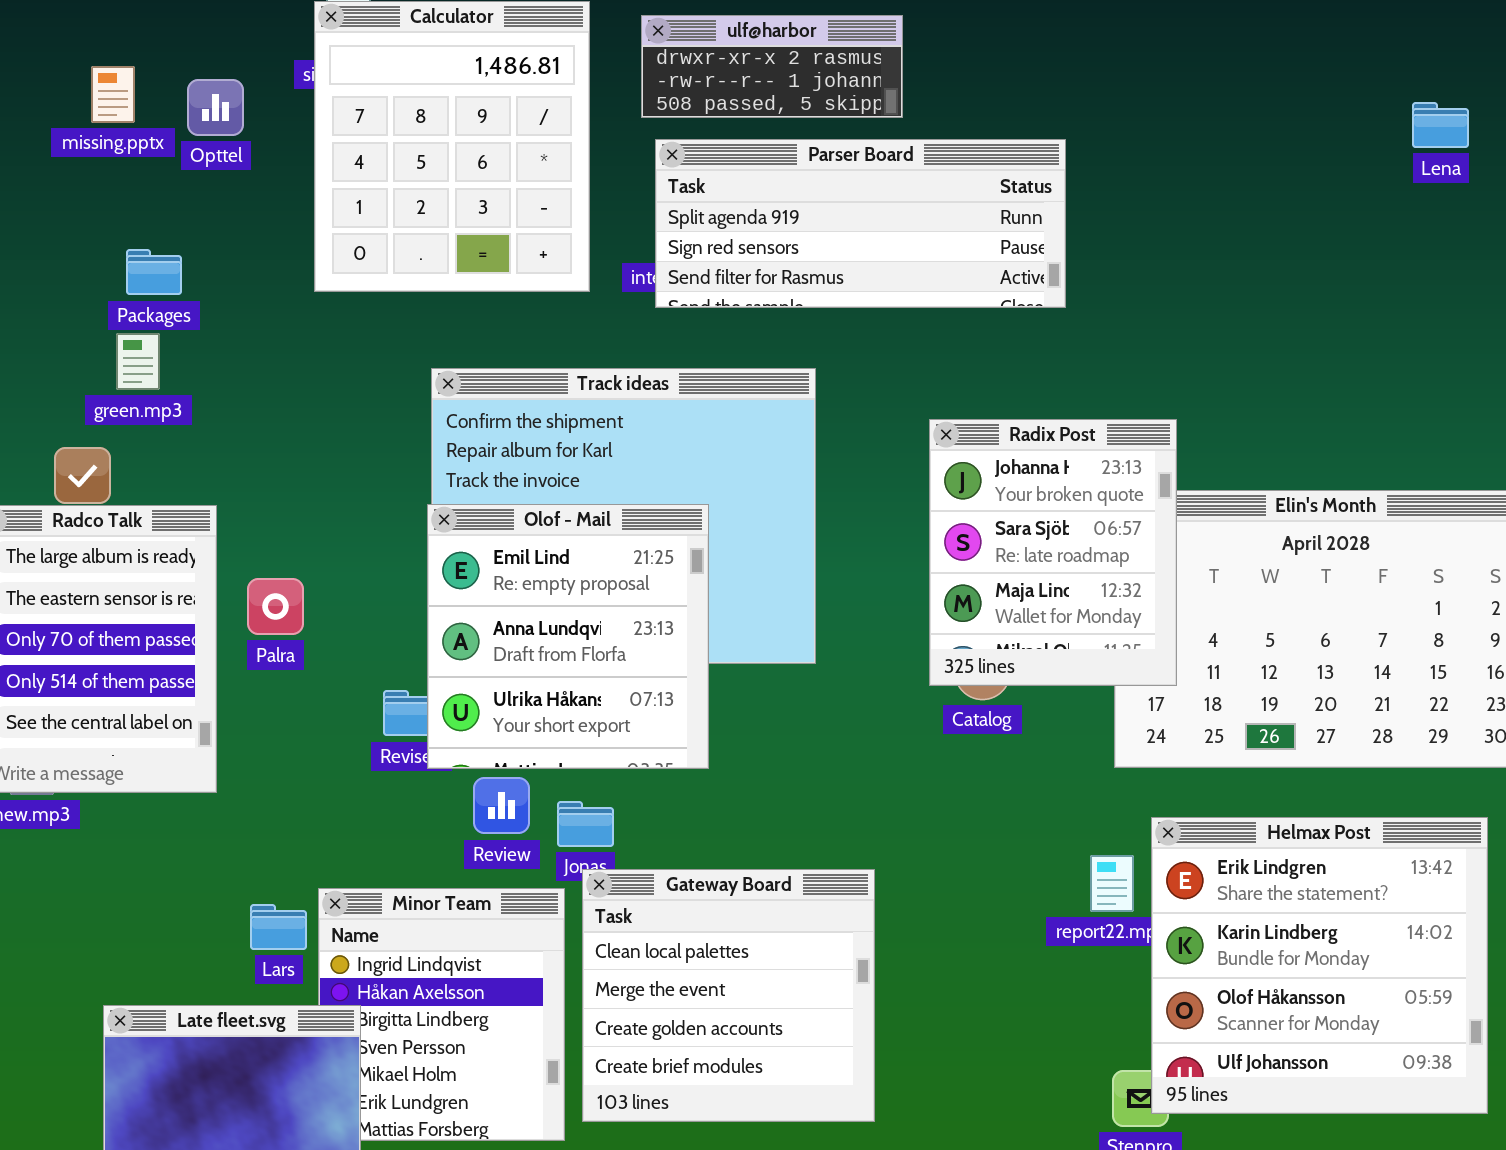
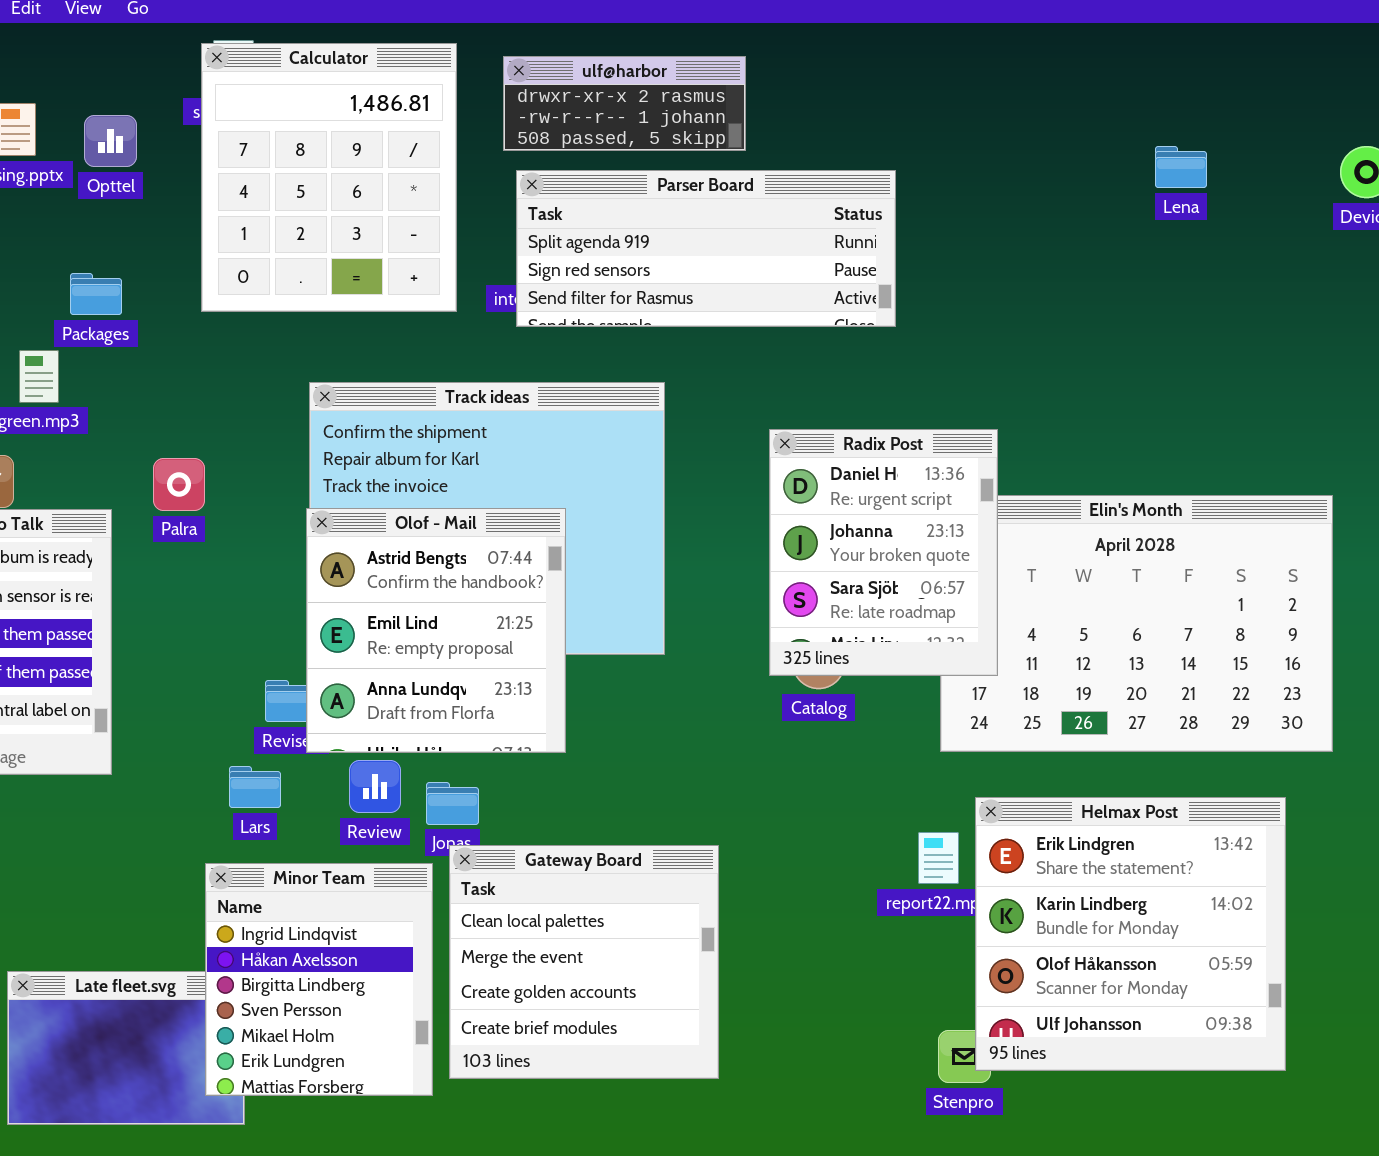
Lena: [1412,102,1469,148] -> [1155,146,1207,188], moved
Packages: [126,249,182,295] -> [70,273,122,315], moved
Radix Post: [929,419,1177,686] -> [769,429,998,676], scrolled up 1 row
Olof - Mail: [427,504,709,769] -> [306,508,566,753], scrolled up 1 row
Palra: [247,578,304,635] -> [153,458,205,511], moved
Minor Team: [318,888,565,1141] -> [205,863,433,1096], raised
Lars: [250,904,307,950] -> [229,766,281,808], moved

